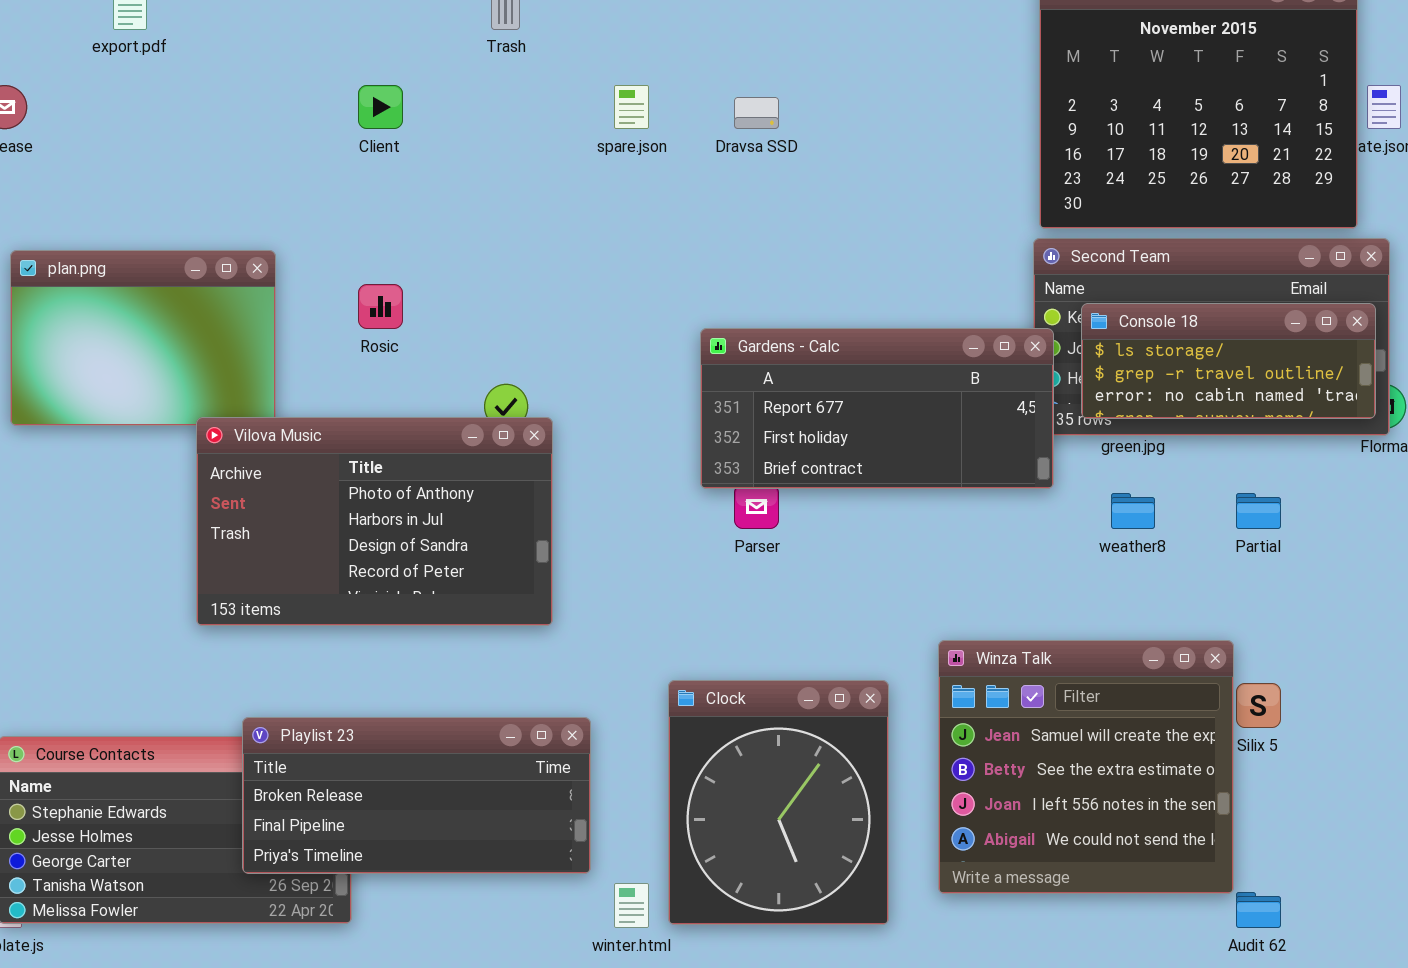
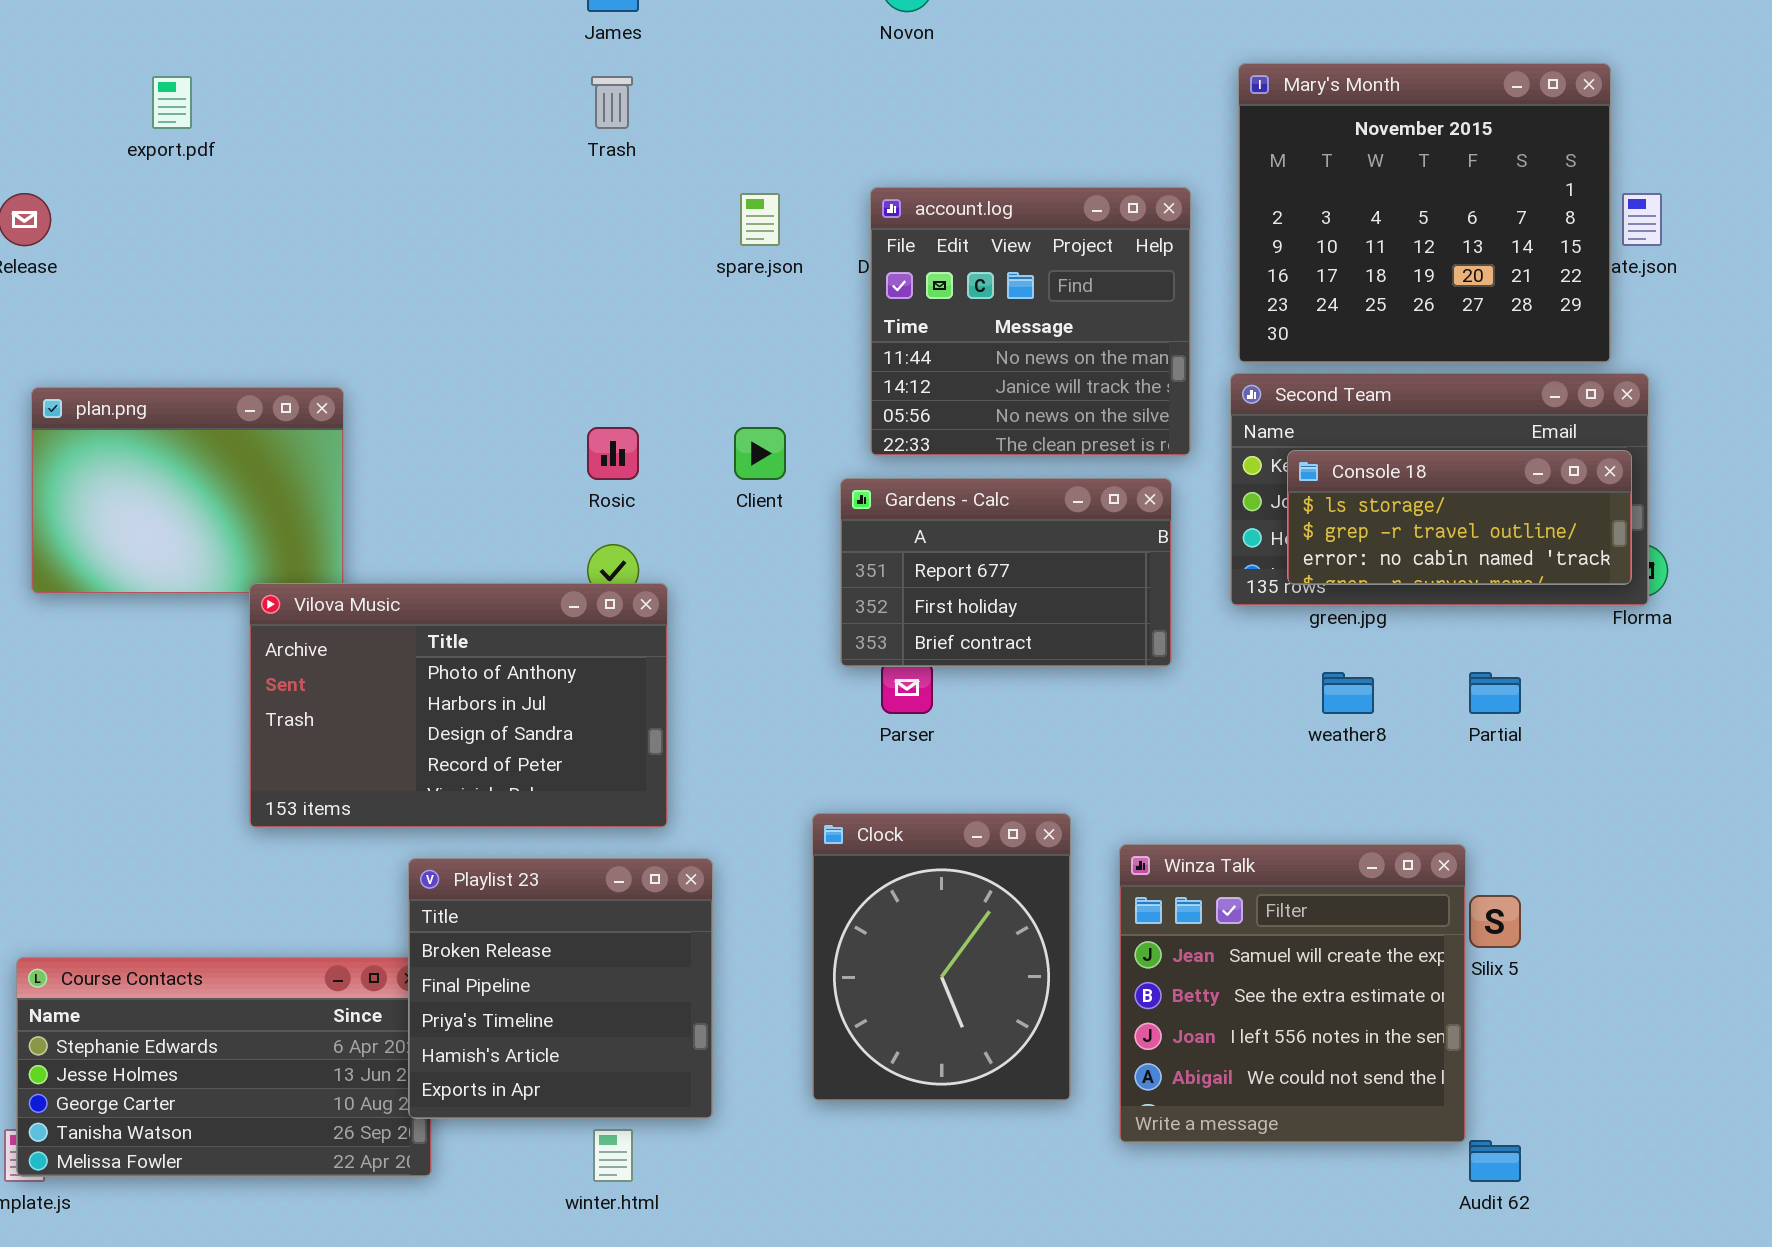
account.log: none -> [870,187,1191,456], opened
Client: [358,85,403,129] -> [734,427,786,480], moved
Rosic: [358,284,403,329] -> [587,427,639,480], moved
Gardens - Calc: [700,328,1054,489] -> [840,478,1172,667], resized
Clock: [668,680,889,925] -> [812,813,1071,1101], moved
Playlist 23: [242,717,591,874] -> [408,858,713,1119], resized
winter.html: [614,883,649,928] -> [593,1129,633,1182], moved

